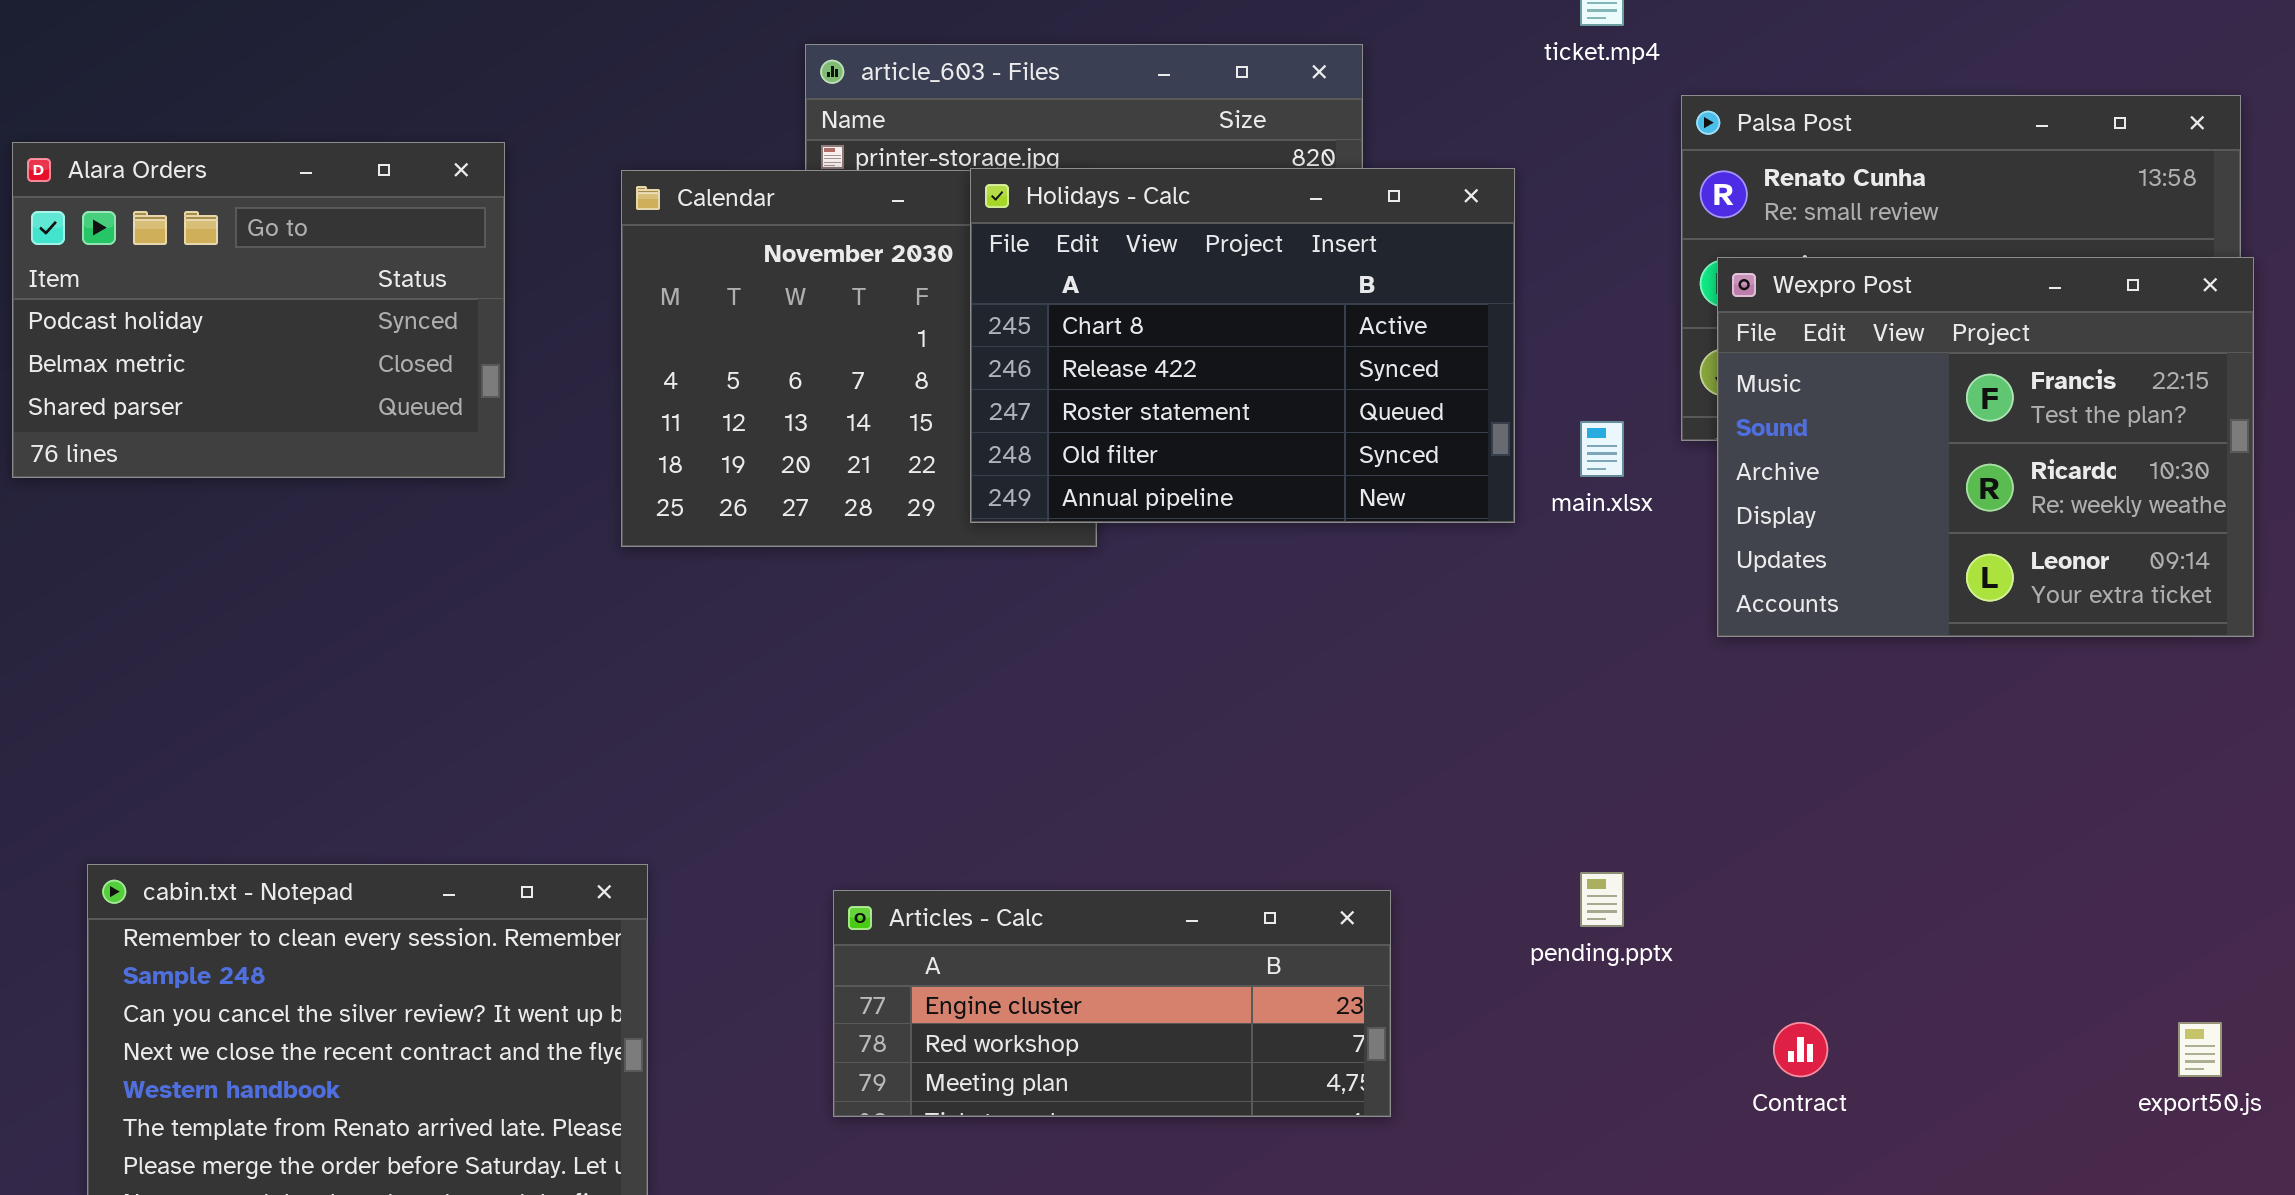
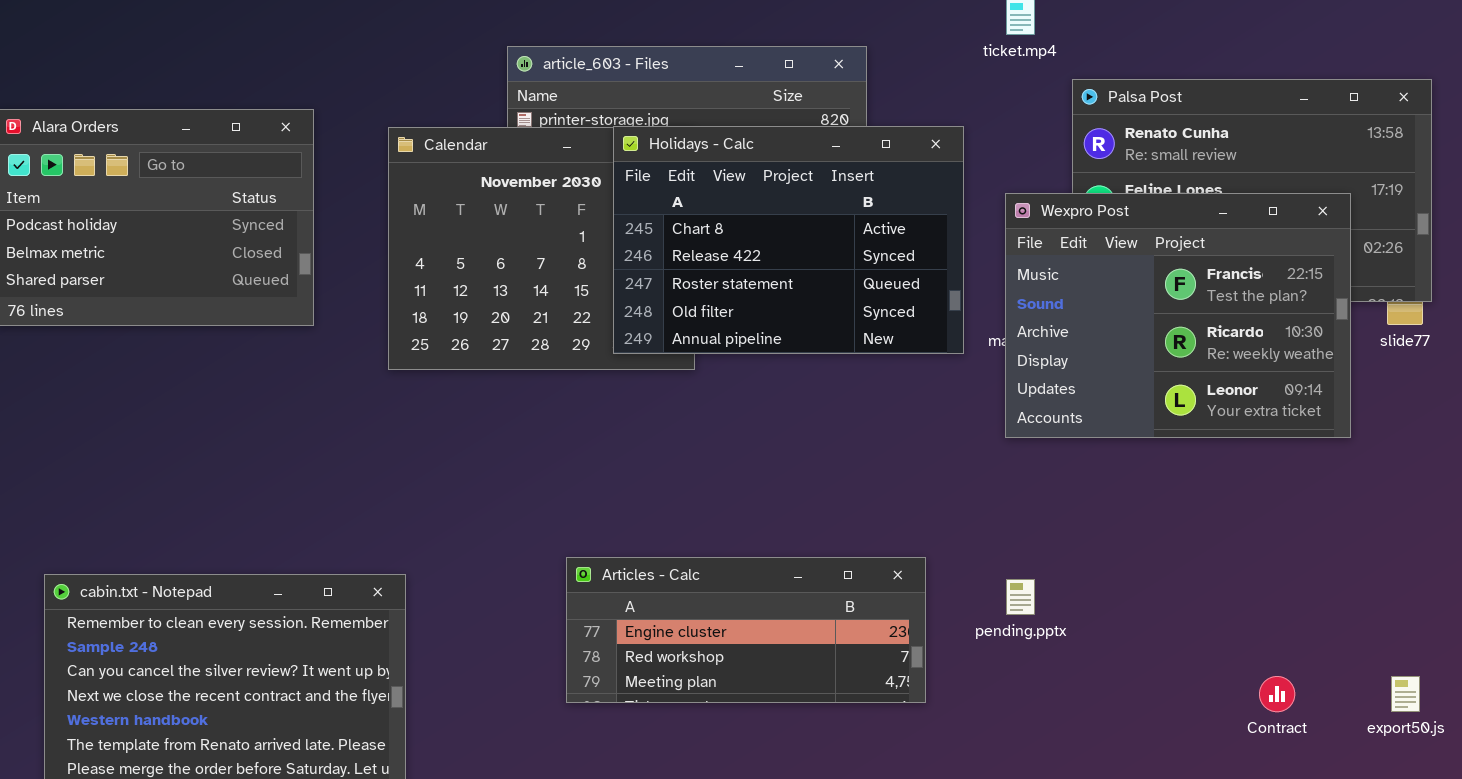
Wexpro Post: [1717,257,2254,637] -> [1005,193,1351,438], moved
Articles - Calc: [833,890,1391,1117] -> [566,557,926,703], moved
Contract: [1773,1022,1828,1077] -> [1259,676,1295,712], moved

